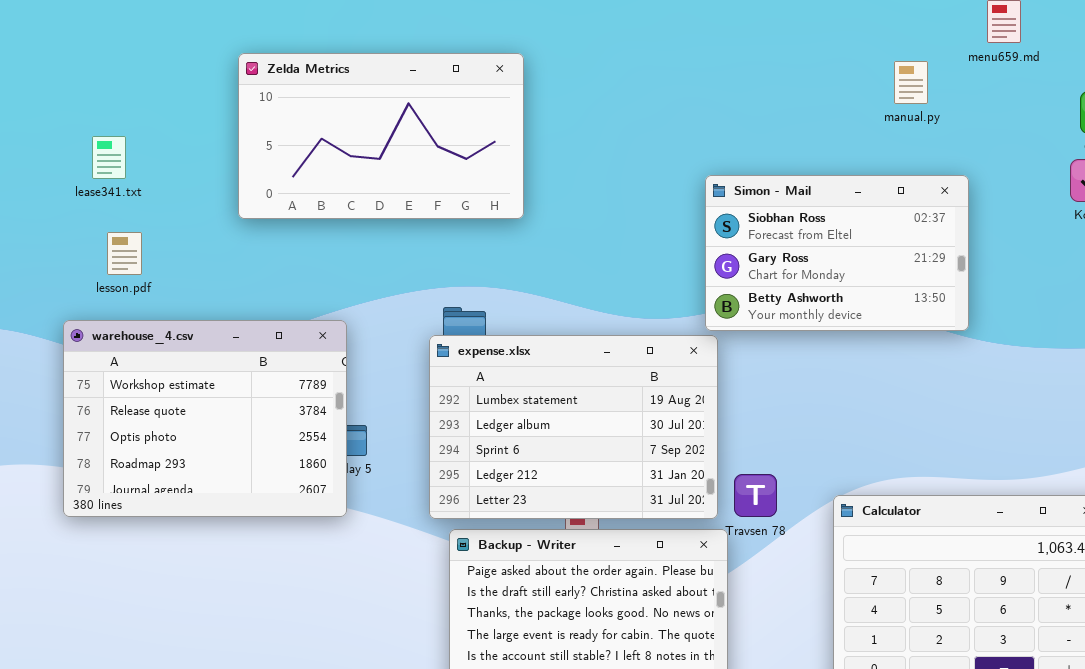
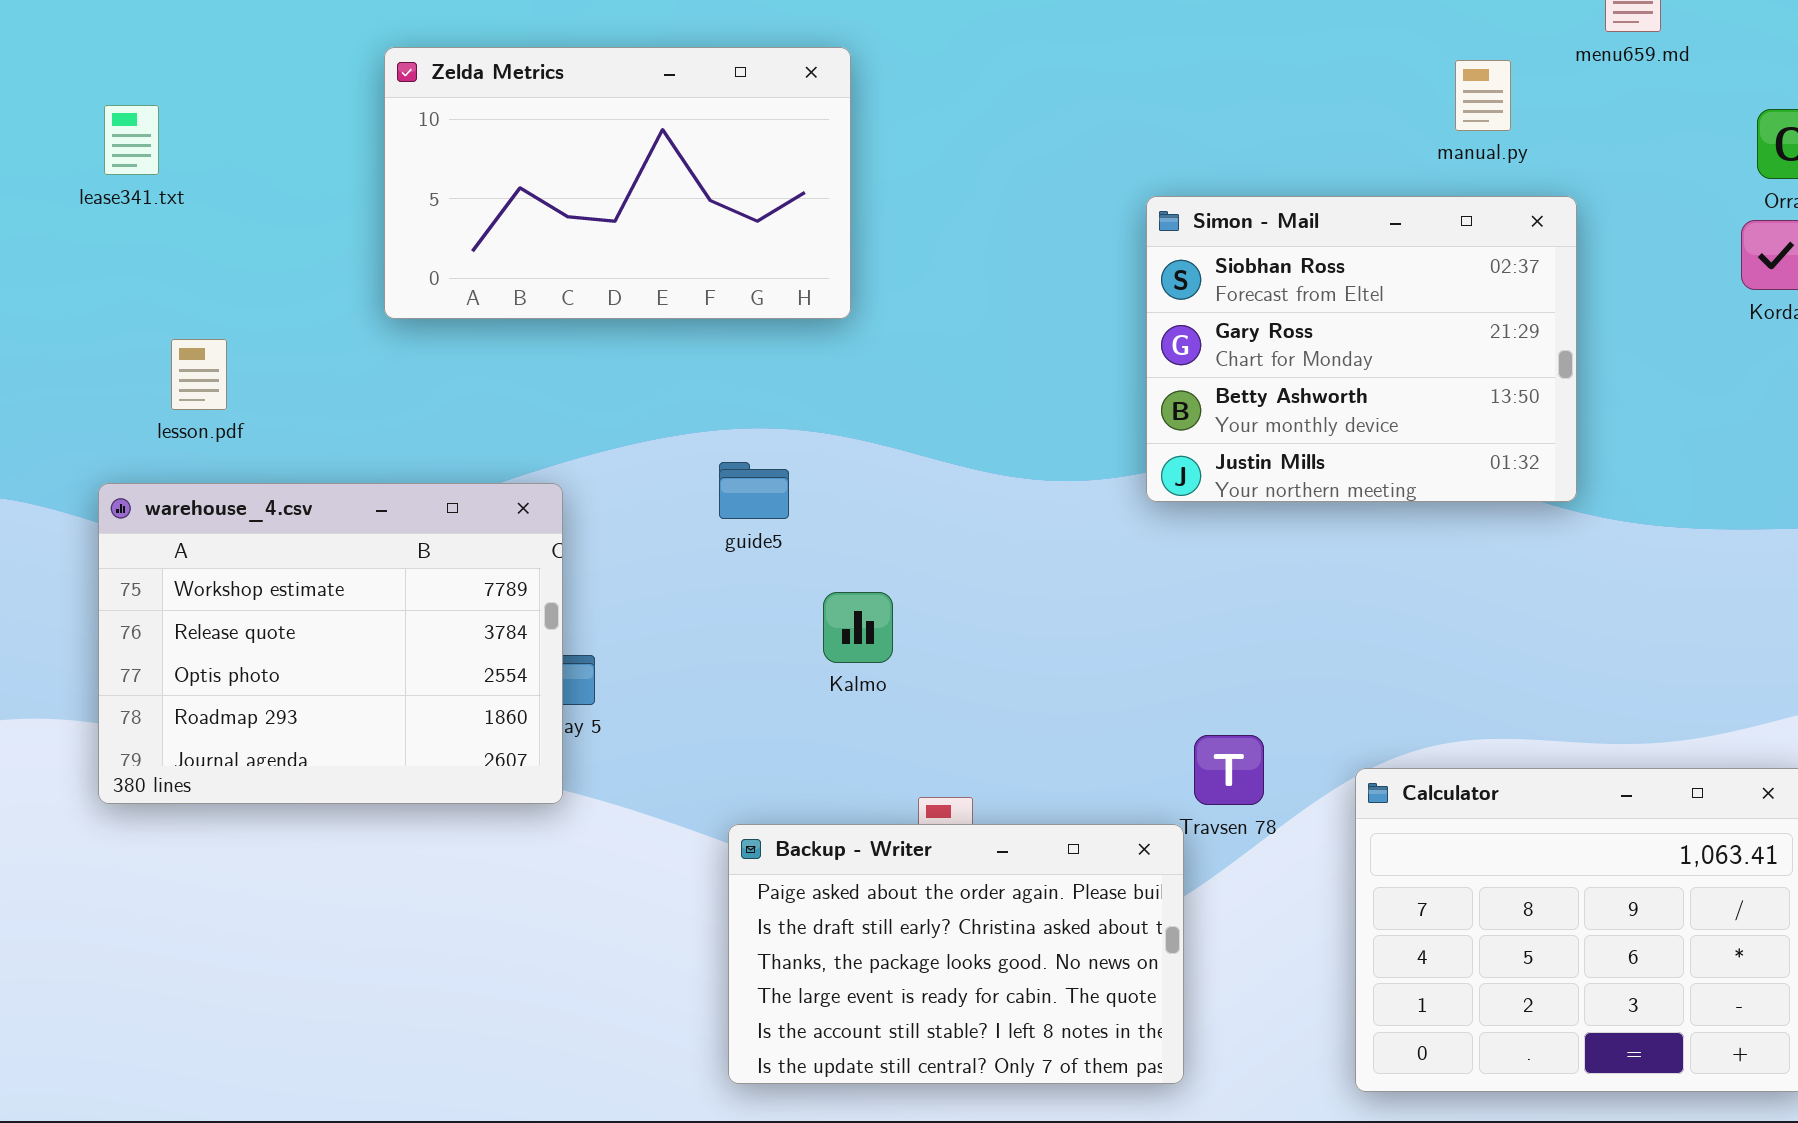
lease341.txt: [92,136,126,179] -> [104,105,159,175], moved
Simon - Mail: [705,175,969,331] -> [1146,196,1577,502], resized
expense.xlsx: [429,335,718,519] -> none, closed

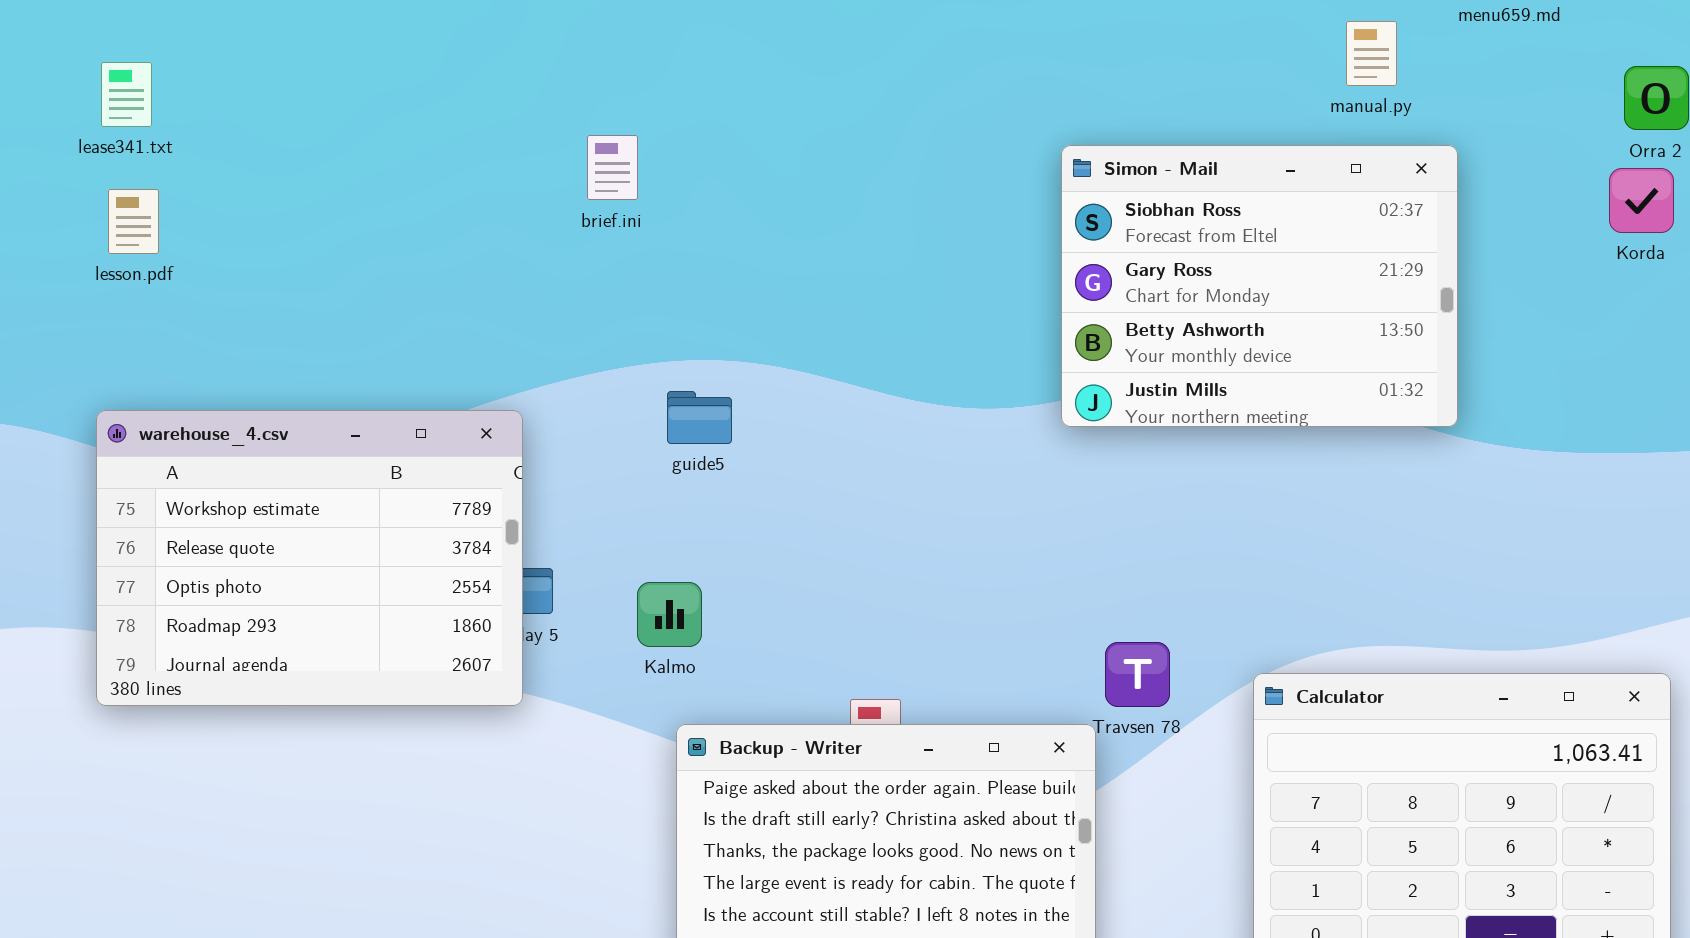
Zelda Metrics: [384,47,851,319] -> none, closed
lesson.pdf: [171,339,227,410] -> [108,189,159,254], moved
Kalmo: [823,592,893,663] -> [637,582,702,647], moved

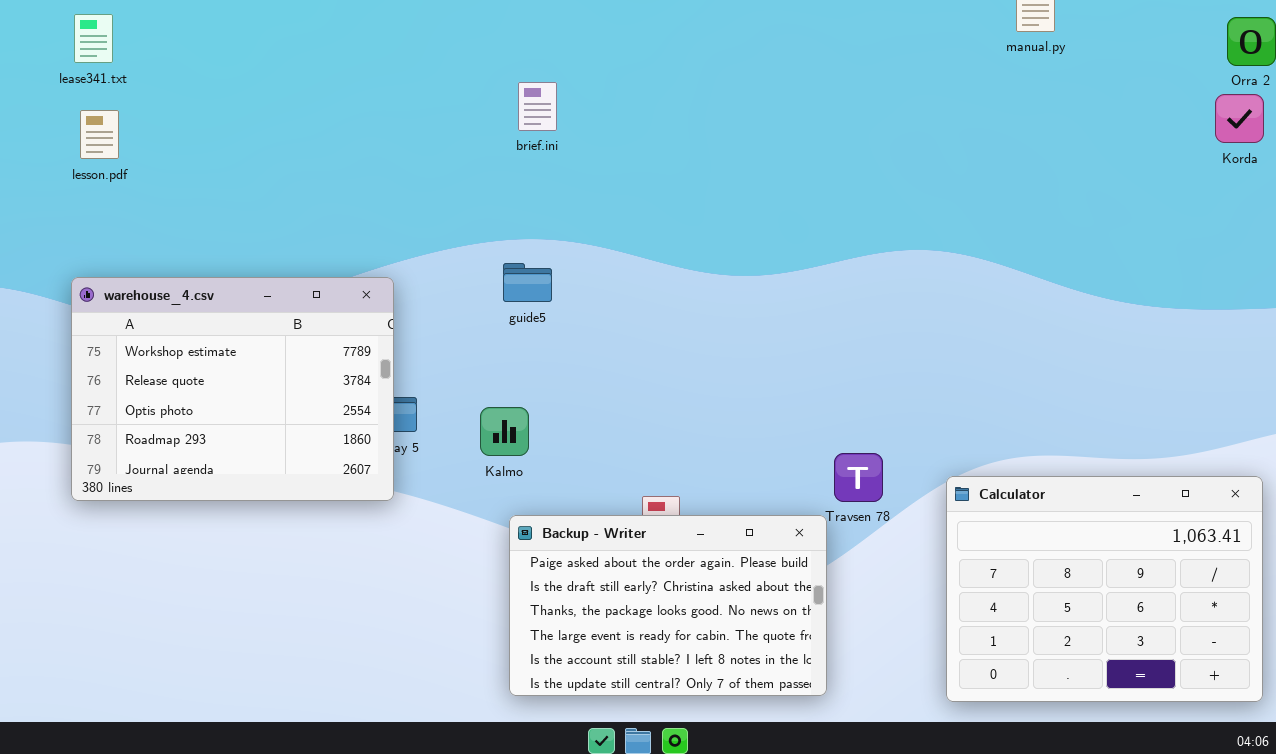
brief.ini: [587,135,638,200] -> [518,82,557,131], moved
Simon - Mail: [1061,145,1458,427] -> none, closed

